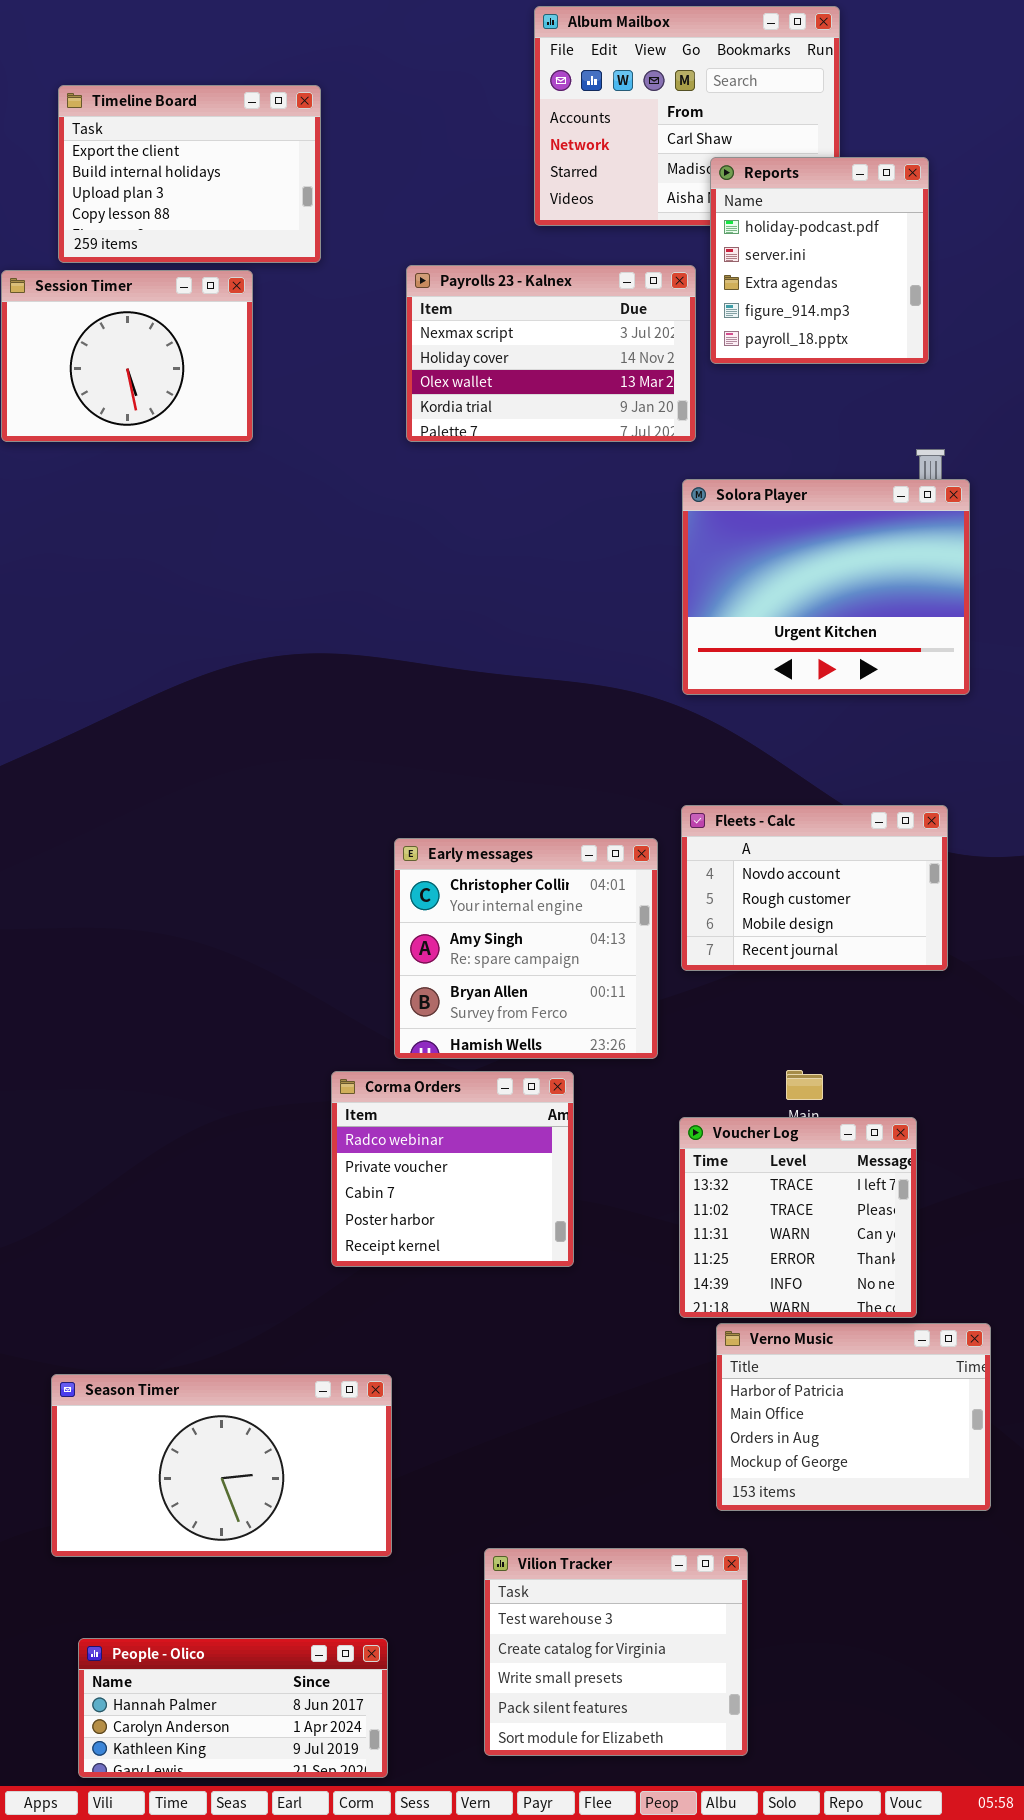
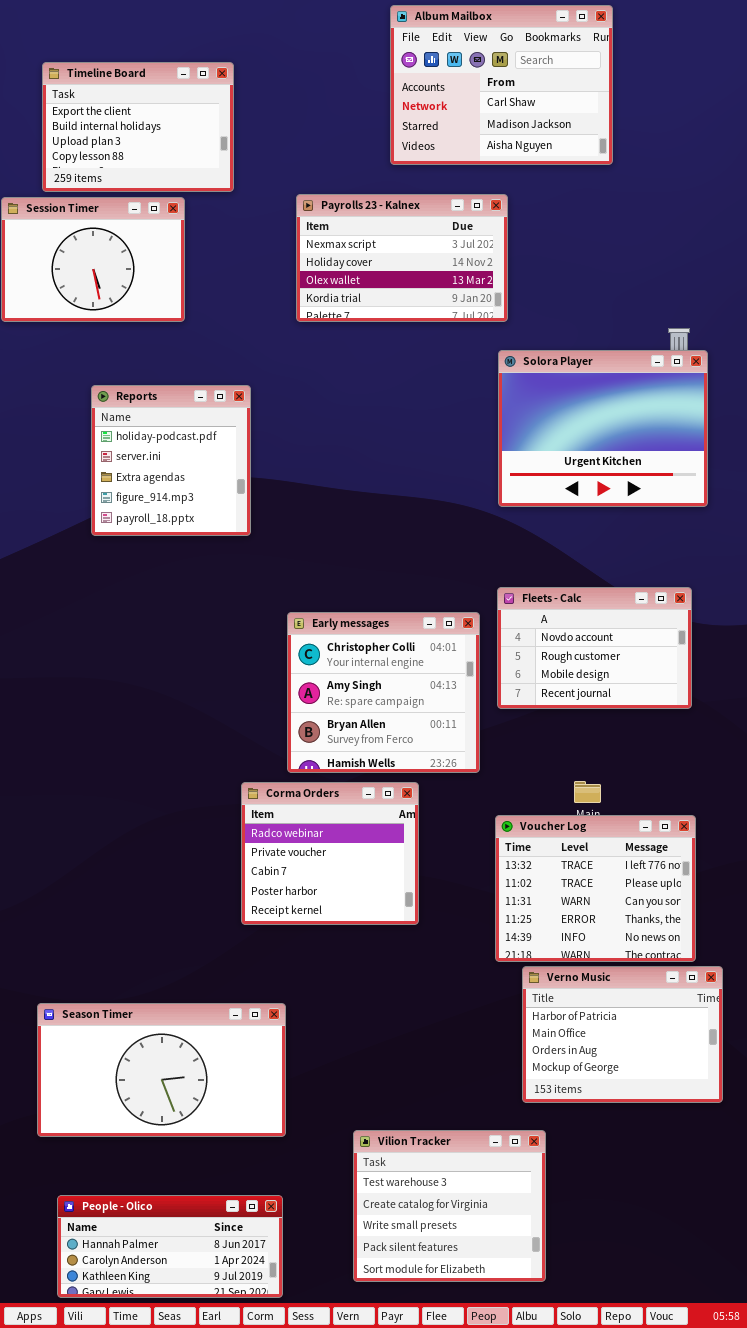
Reports: [710,157,929,364] -> [91,385,251,536], moved
Voucher Log: [679,1117,917,1318] -> [495,815,696,962], resized

